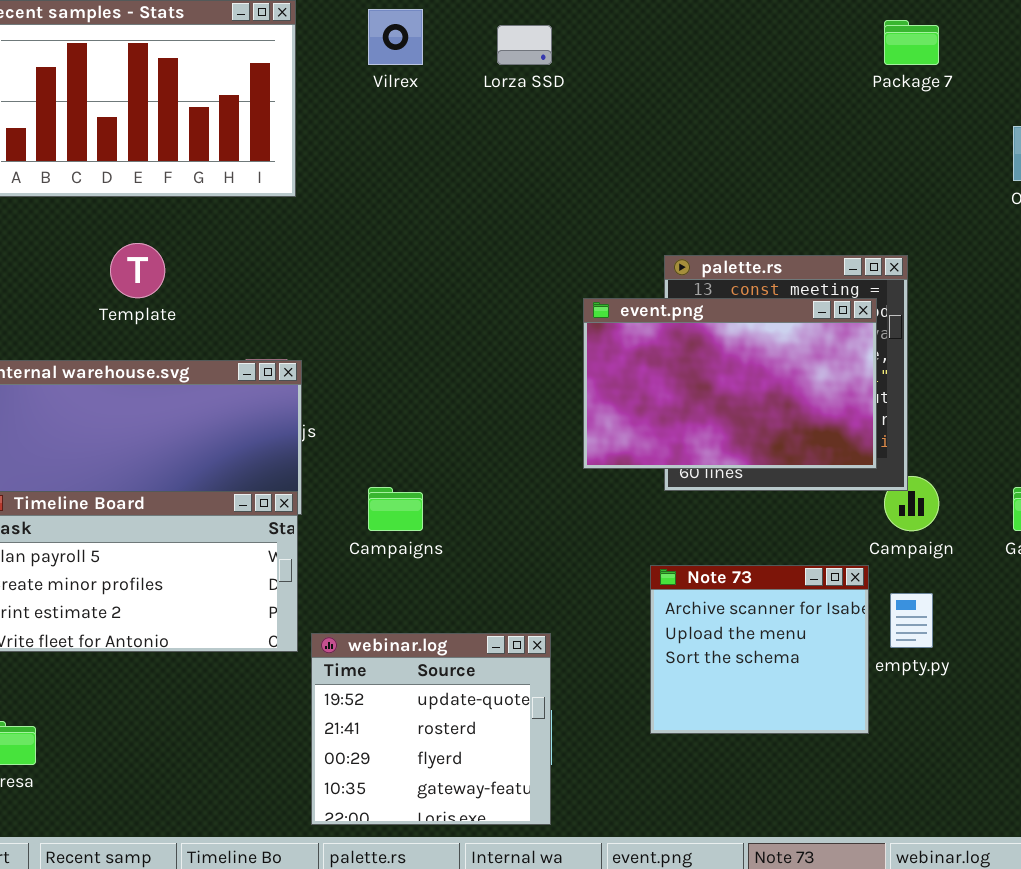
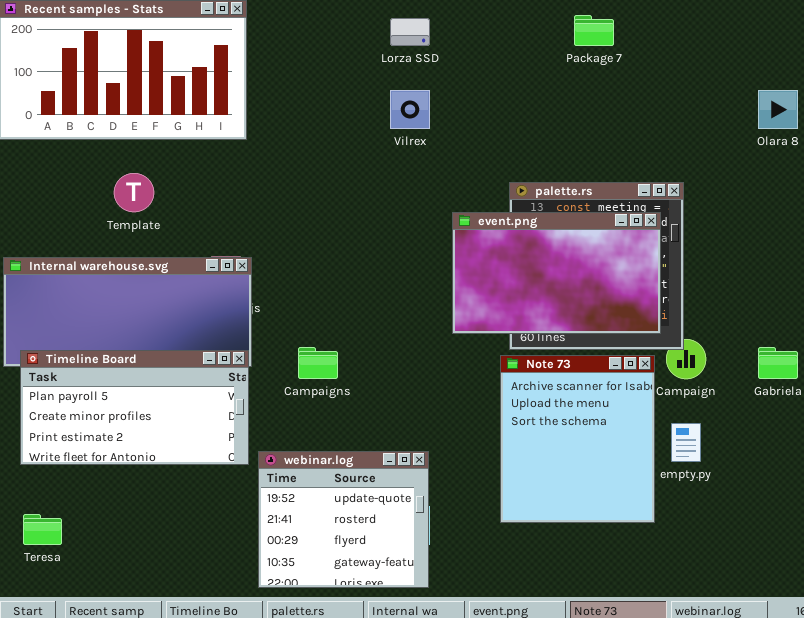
Vilrex: [368,9,423,65] -> [390,90,430,129], moved
Package 7: [884,20,939,65] -> [574,15,614,46], moved
Note 73: [650,565,869,734] -> [500,355,655,523], resized

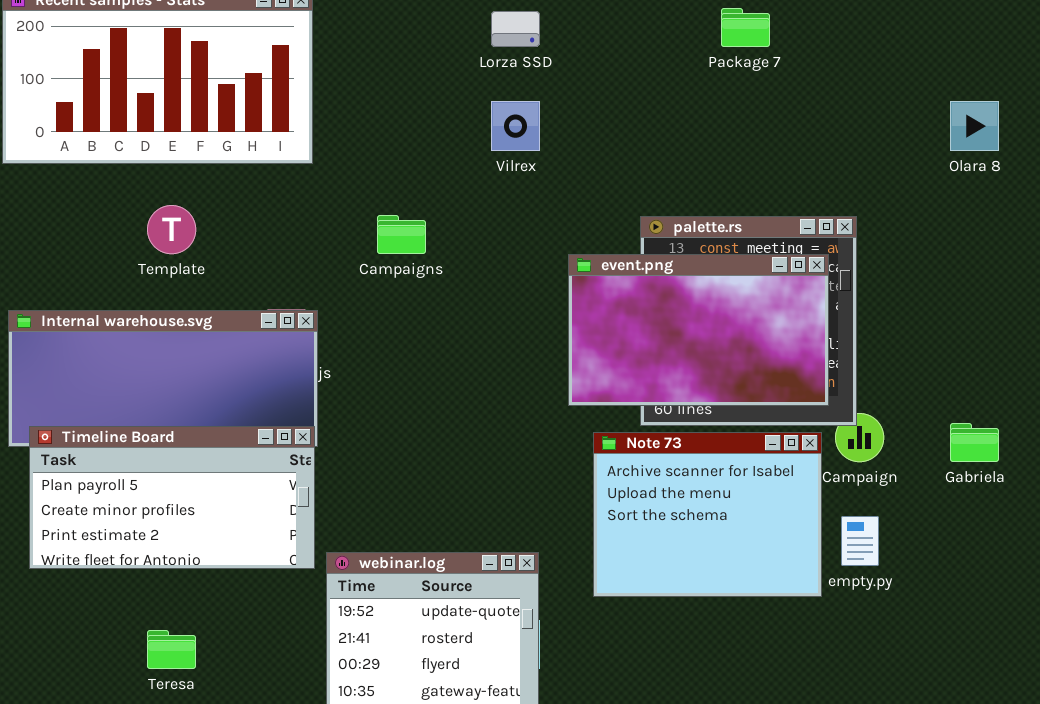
Campaigns: [298,347,338,379] -> [377,215,426,254], moved
Note 73: [500,355,655,523] -> [593,432,822,597], resized
Teresa: [23,514,62,545] -> [147,630,196,669], moved

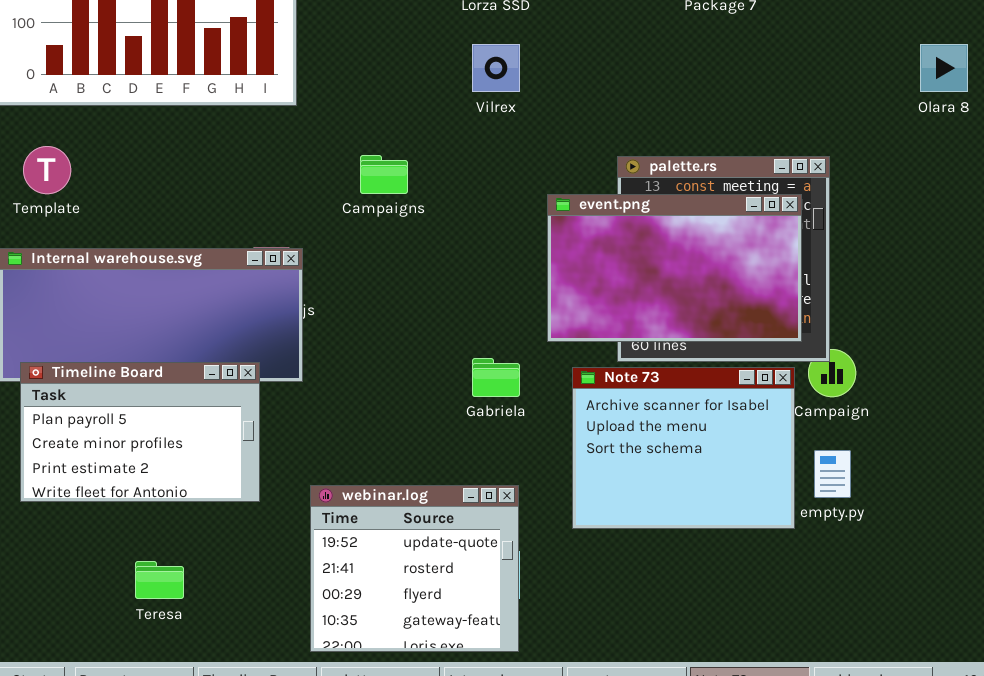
Template: [147,205,196,254] -> [23,146,71,194], moved
Gabriela: [950,423,999,462] -> [472,358,520,397], moved
Timeline Board: [29,426,315,569] -> [20,362,260,502], resized

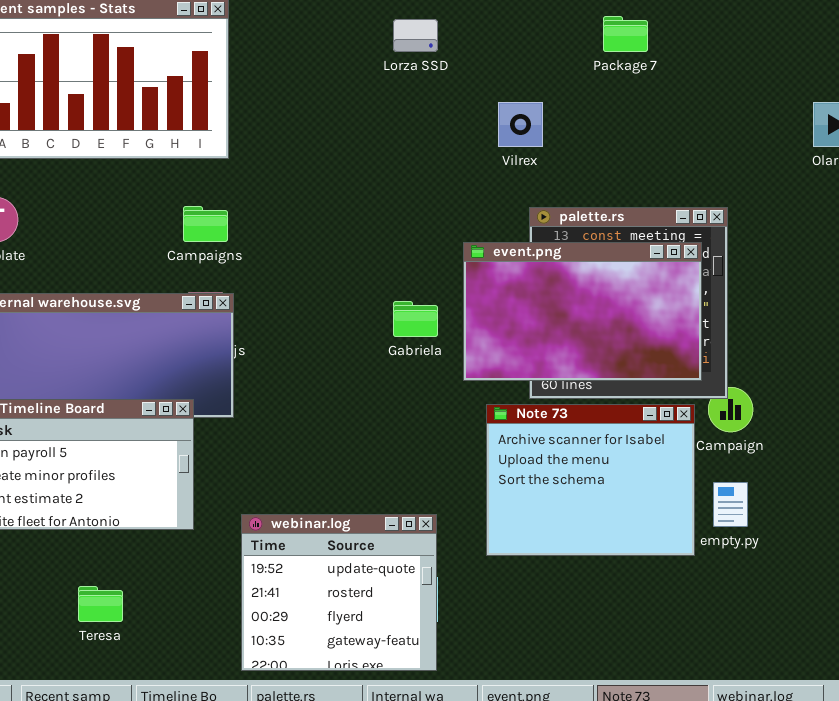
Vilrex: [472,44,520,92] -> [498,102,543,147], moved
Campaigns: [360,155,408,194] -> [183,206,228,242], moved
Gabriela: [472,358,520,397] -> [393,301,438,337], moved

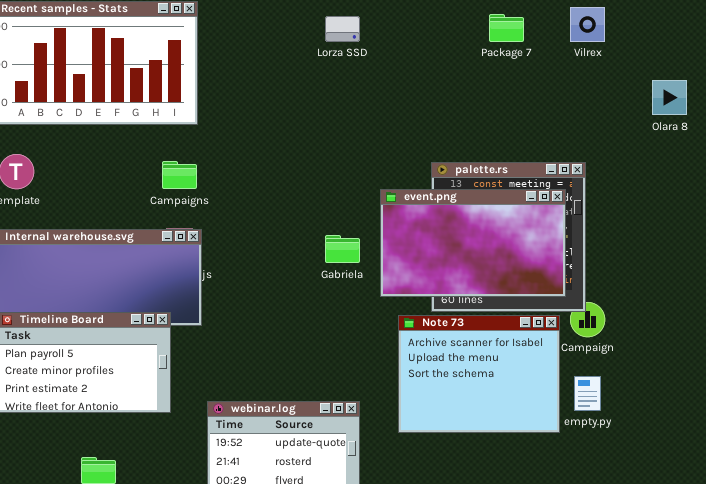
Vilrex: [498,102,543,147] -> [570,7,605,42], moved

